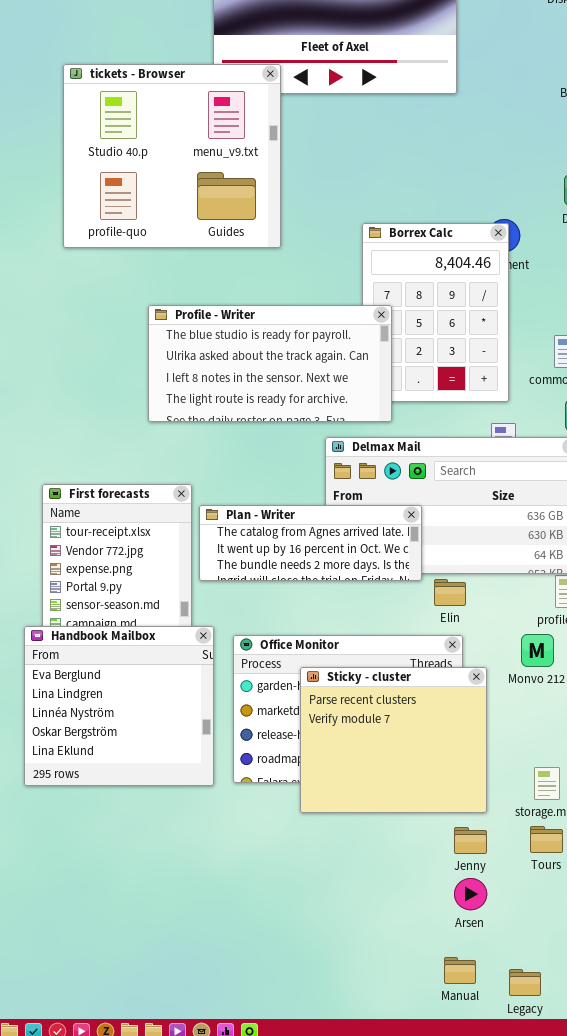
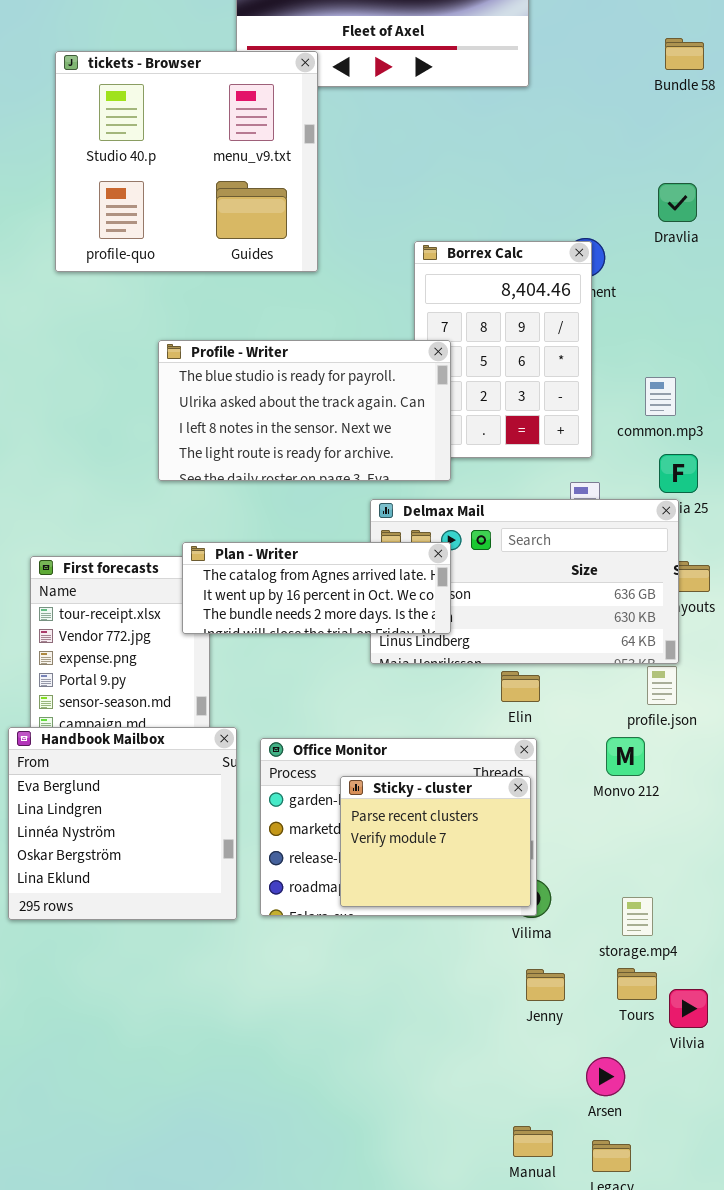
Plan - Writer: [199,505,422,581] -> [182,542,451,634], moved
Sticky - cluster: [300,667,487,813] -> [340,776,531,907], resized
Arsen: [454,878,487,910] -> [586,1057,625,1096], moved

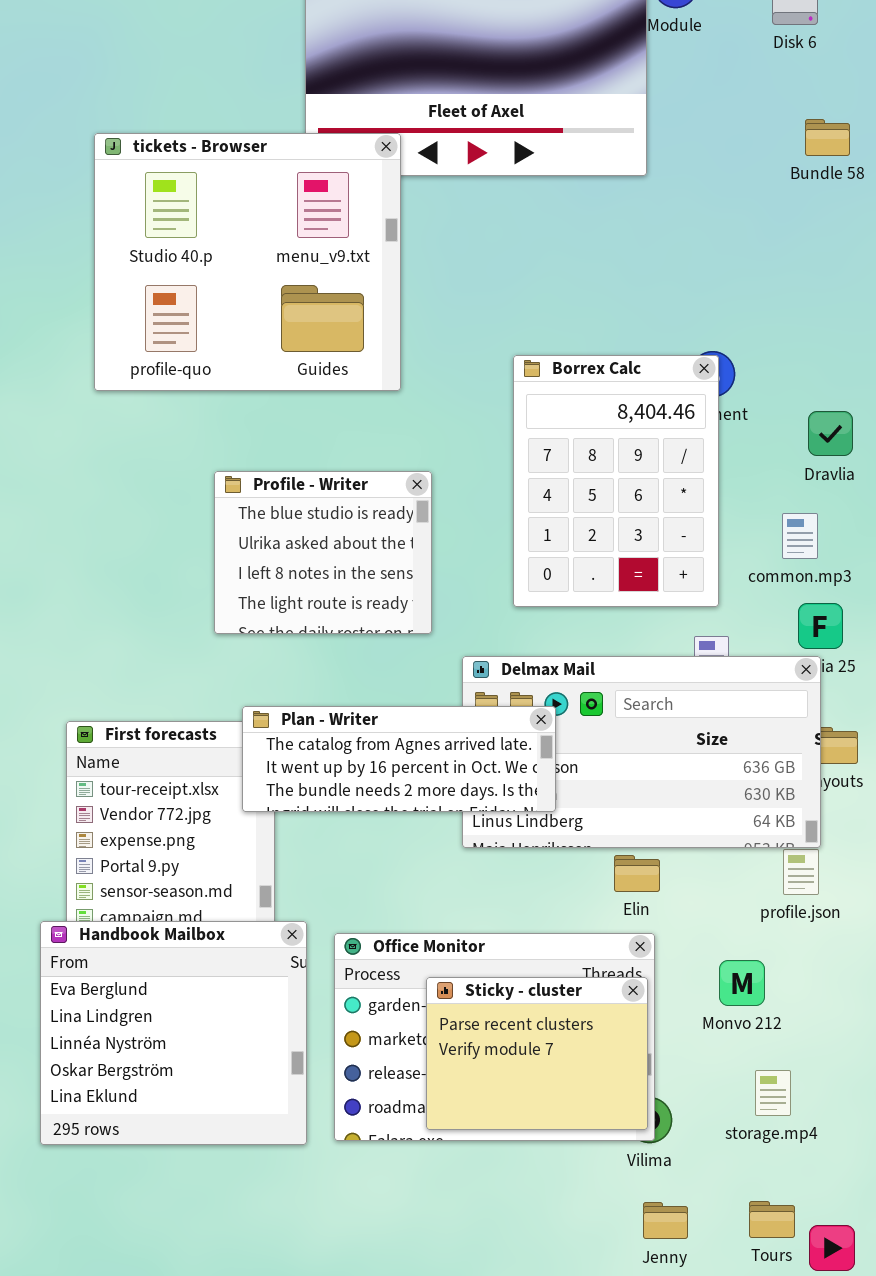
Dravlia: [658,183,697,222] -> [808,411,853,456], moved
Profile - Writer: [158,340,451,481] -> [214,471,432,634], resized
Monvo 212: [606,737,645,776] -> [719,960,765,1006], moved
storage.mp4: [622,897,653,936] -> [755,1070,791,1116], moved

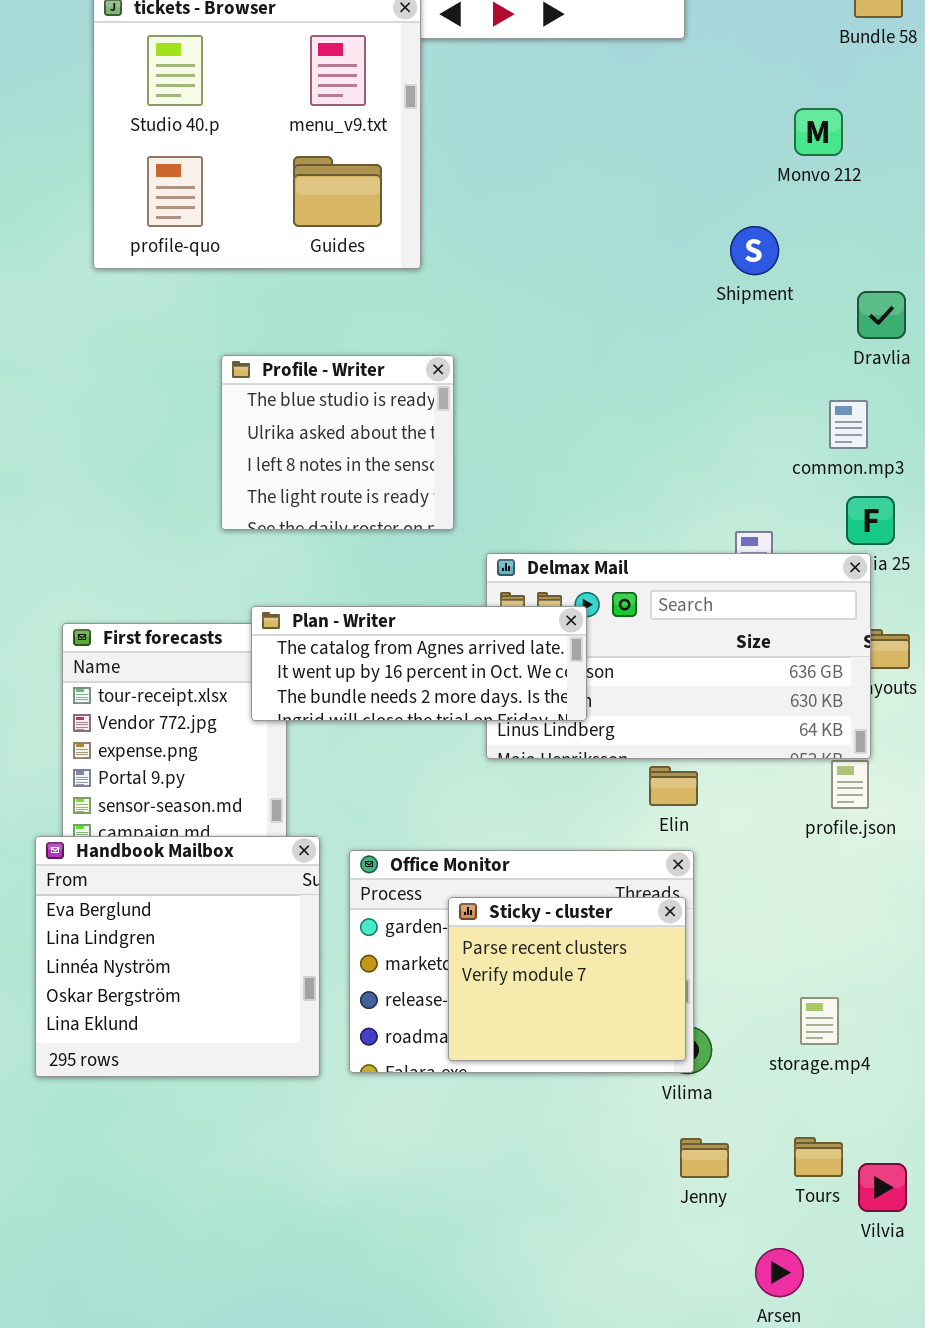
Borrex Calc: [513,355,719,607] -> none, closed
Monvo 212: [719,960,765,1006] -> [794,108,843,156], moved

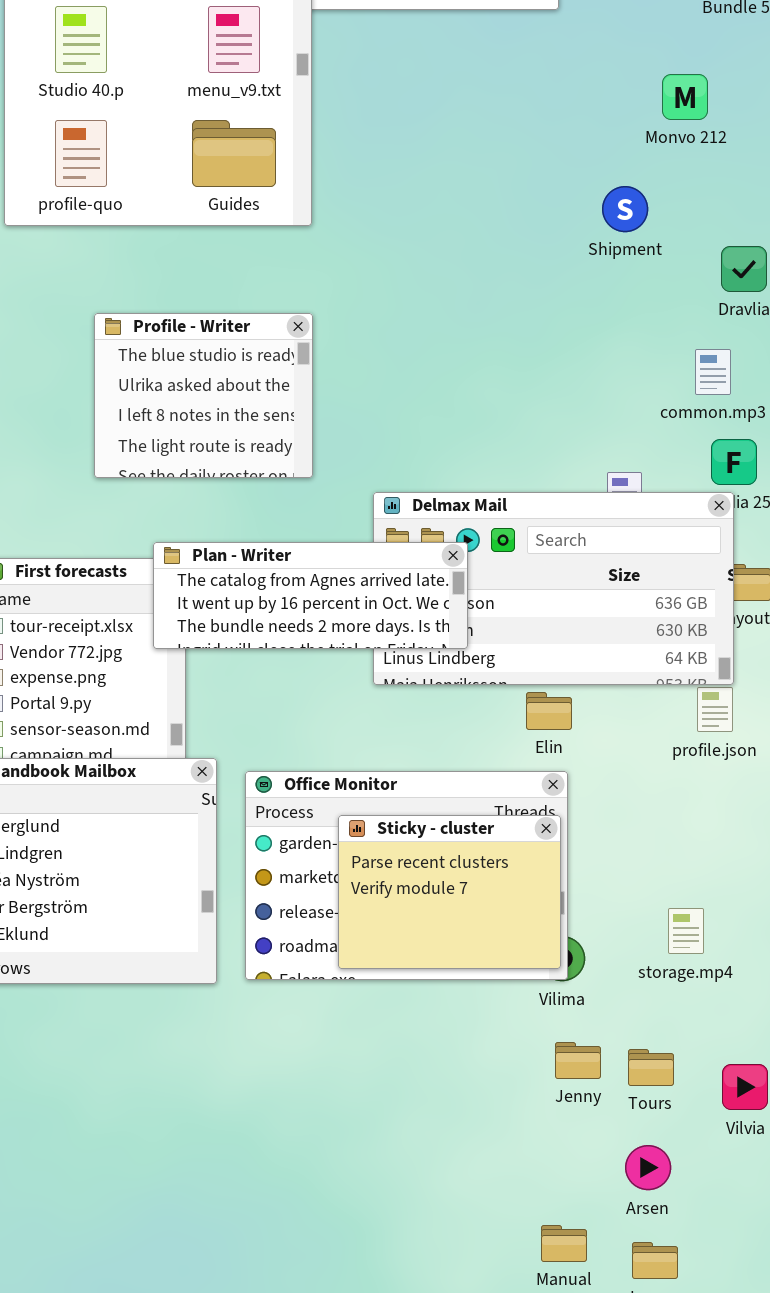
Profile - Writer: [221,355,454,530] -> [94,313,313,478], moved
Tours: [794,1137,843,1177] -> [628,1049,674,1086], moved

